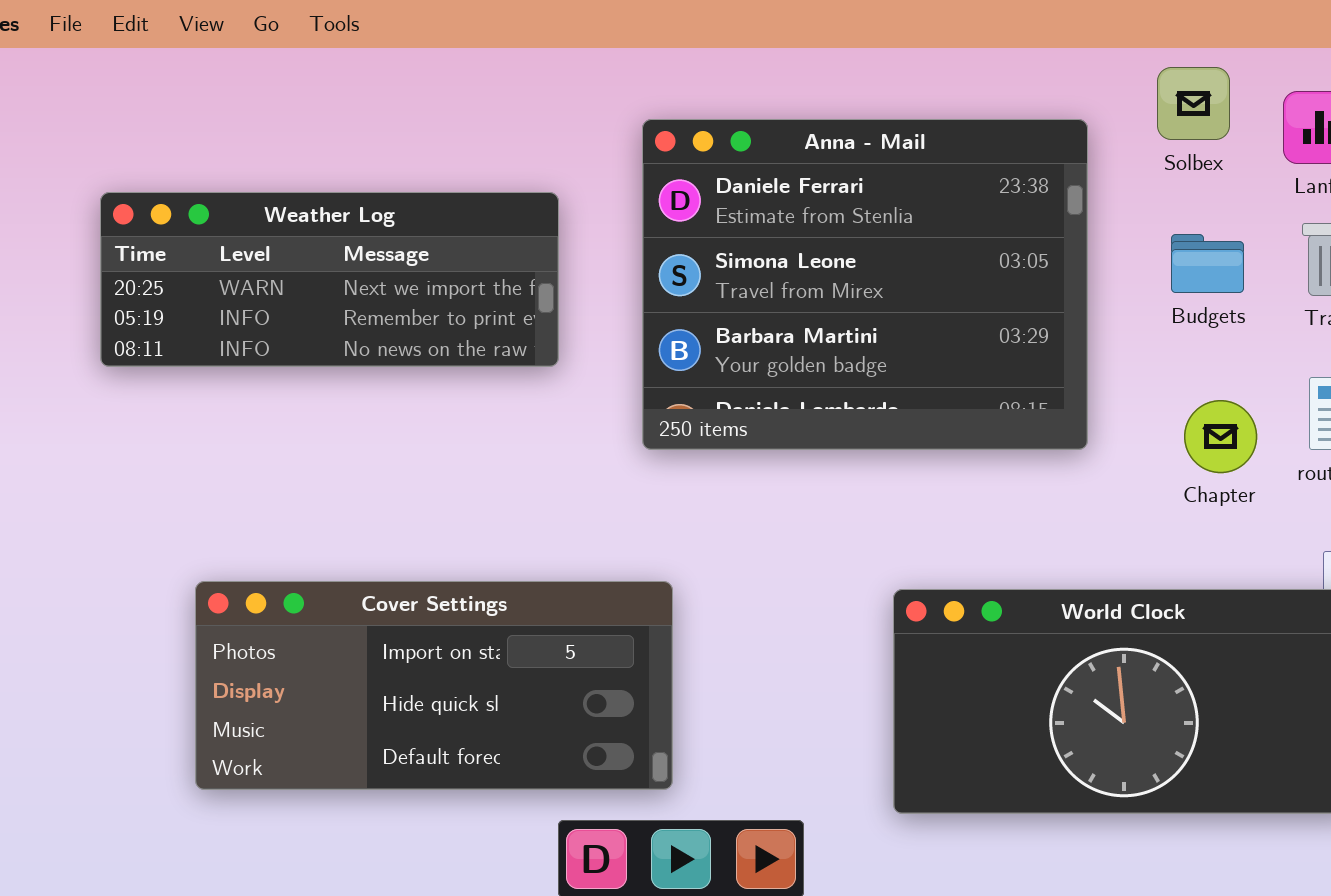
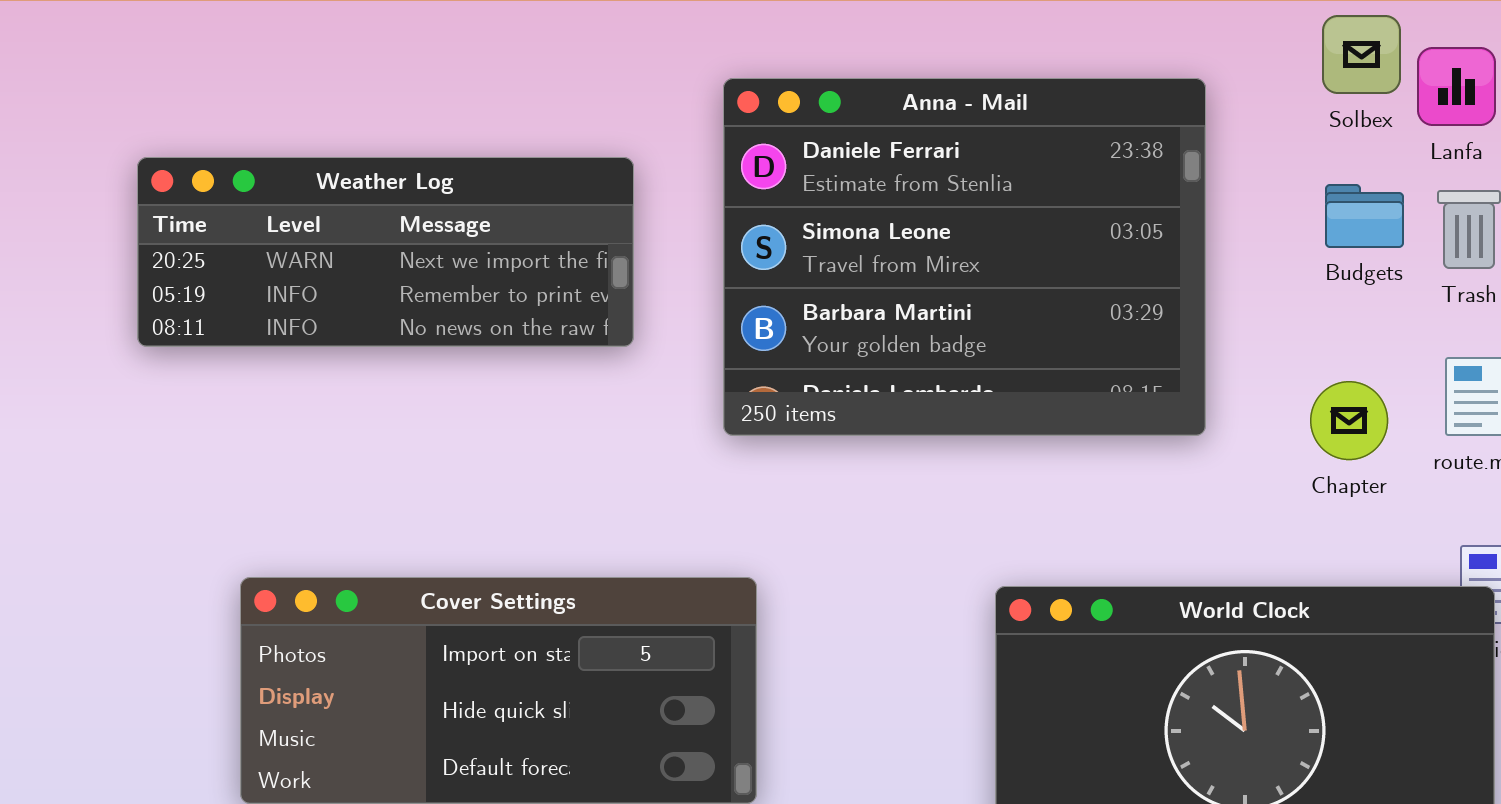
Solbex: [1157,67,1230,140] -> [1322,15,1401,94], moved
Budgets: [1171,234,1244,293] -> [1325,184,1404,248], moved

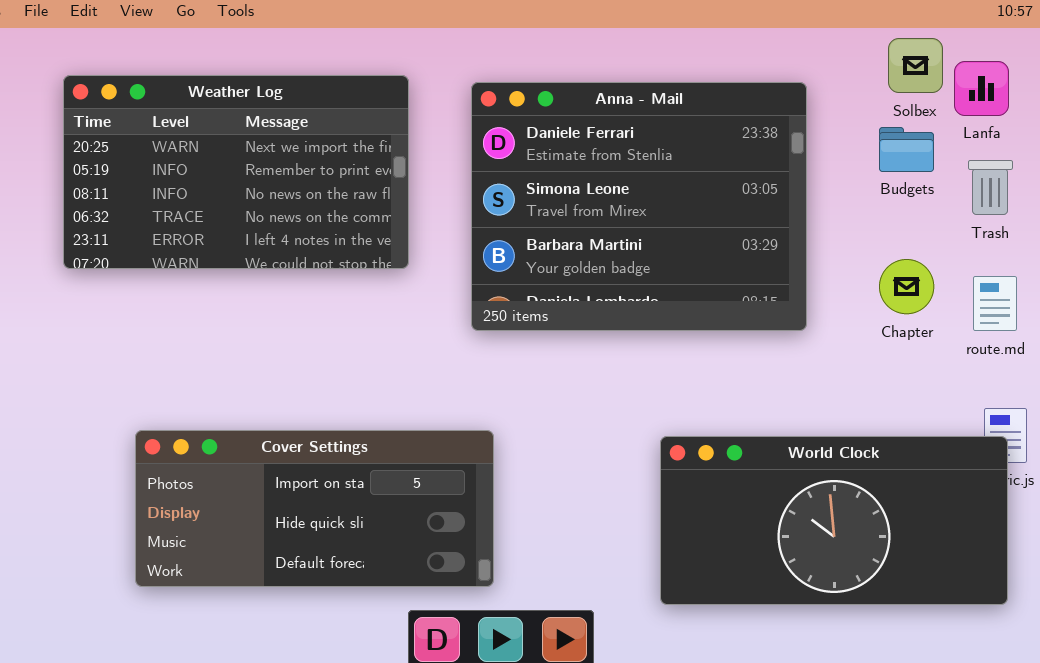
Weather Log: [137,157,634,347] -> [63,75,409,269], resized
Budgets: [1325,184,1404,248] -> [879,127,934,172], moved
Chapter: [1310,381,1388,460] -> [879,259,934,314], moved

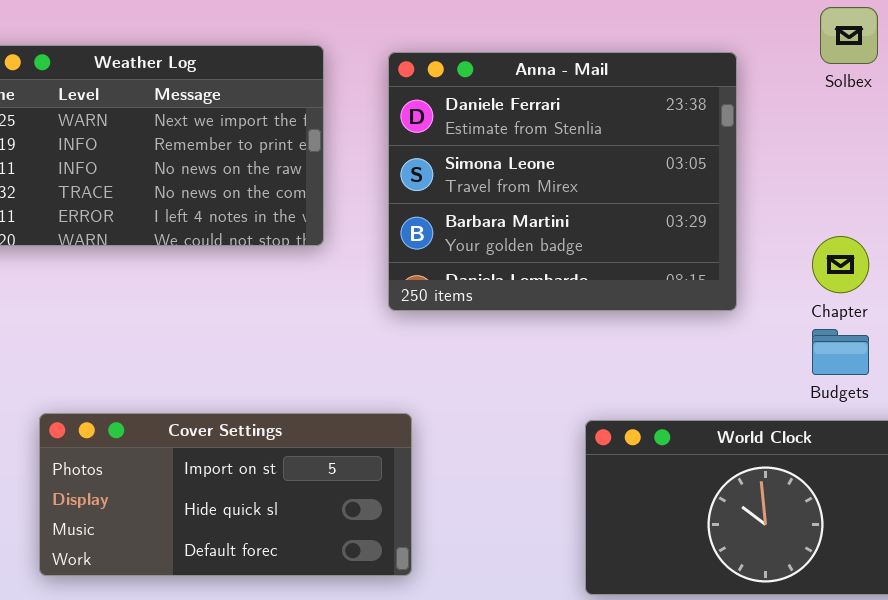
Budgets: [879,127,934,172] -> [812,329,869,375], moved

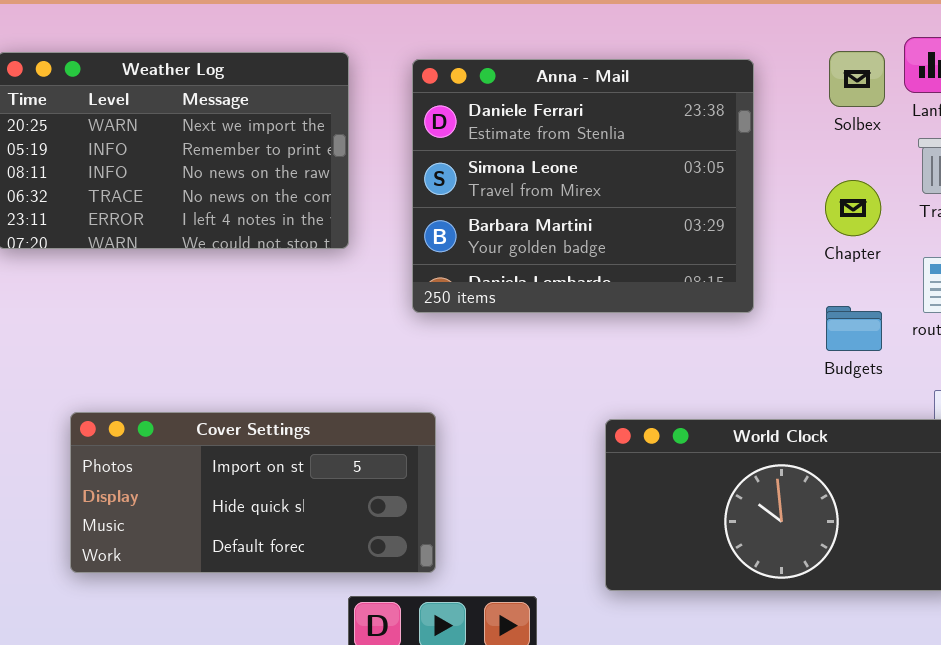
Solbex: [820,7,878,64] -> [829,51,885,107], moved
Chapter: [812,236,869,293] -> [825,180,881,236], moved
Budgets: [812,329,869,375] -> [826,306,882,351], moved

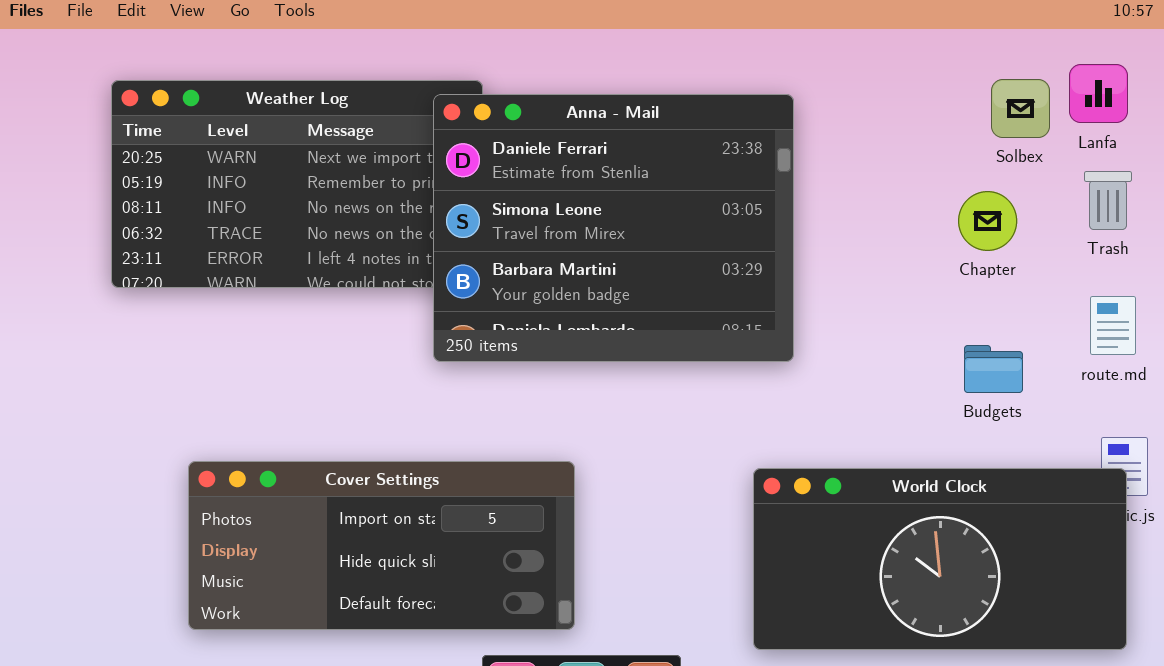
Anna - Mail: [412,59,754,313] -> [433,94,794,362], moved
Chapter: [825,180,881,236] -> [958,191,1017,251], moved
Budgets: [826,306,882,351] -> [964,345,1023,393], moved

